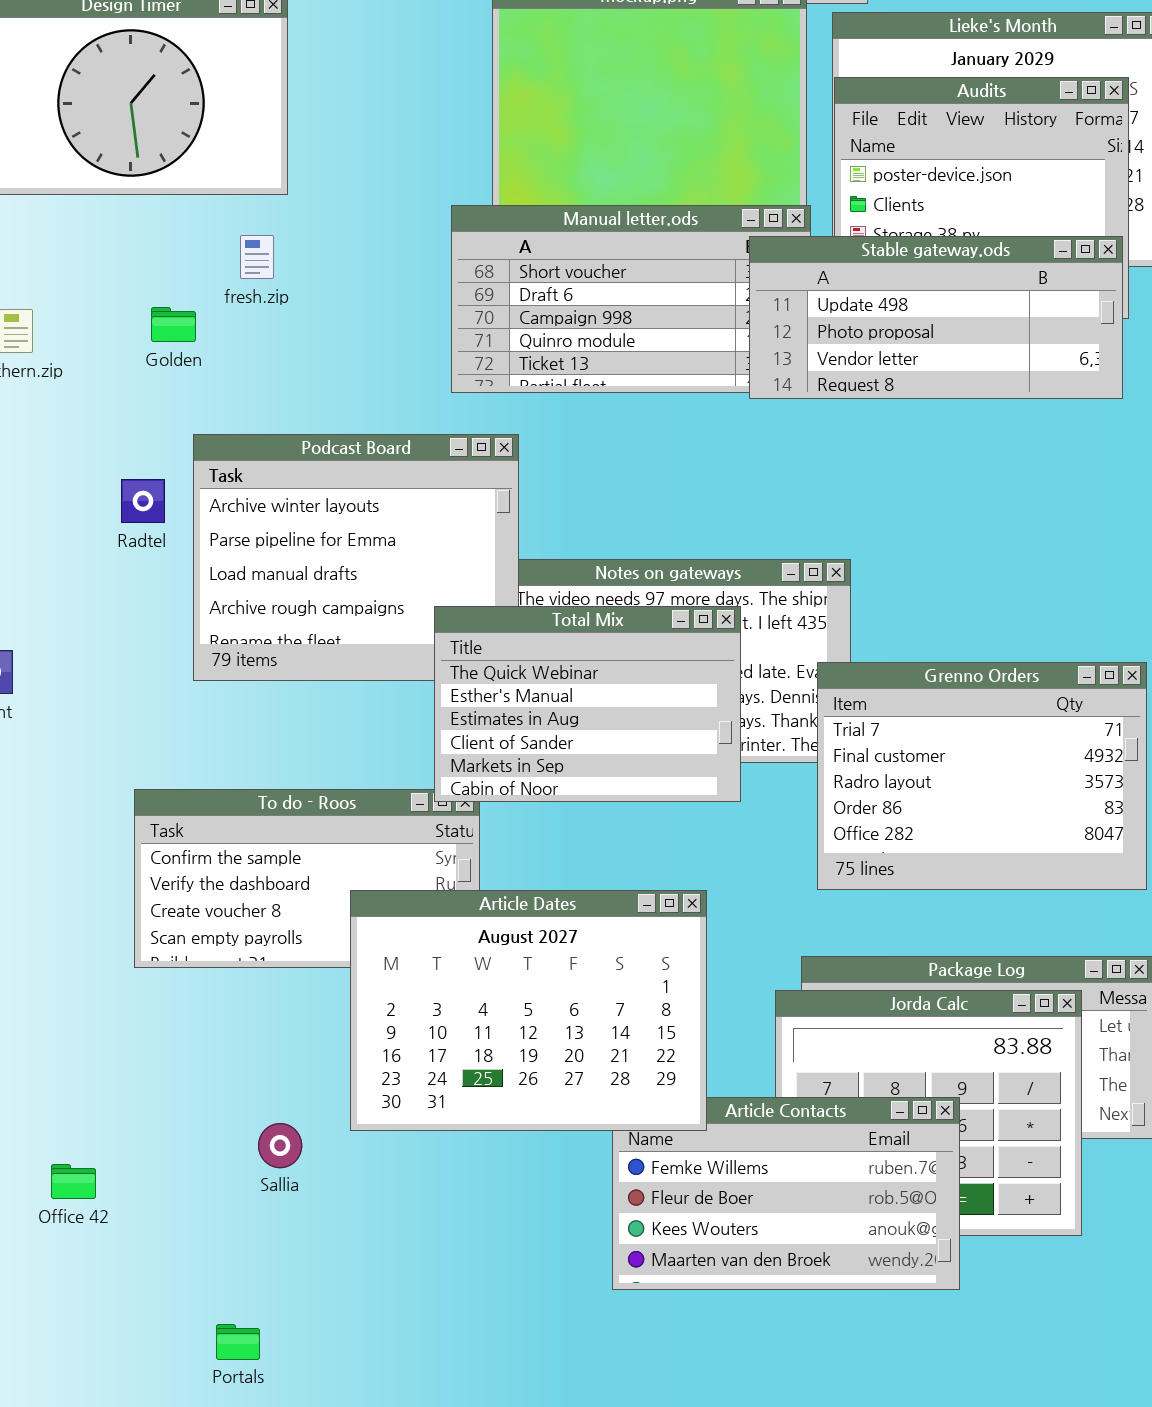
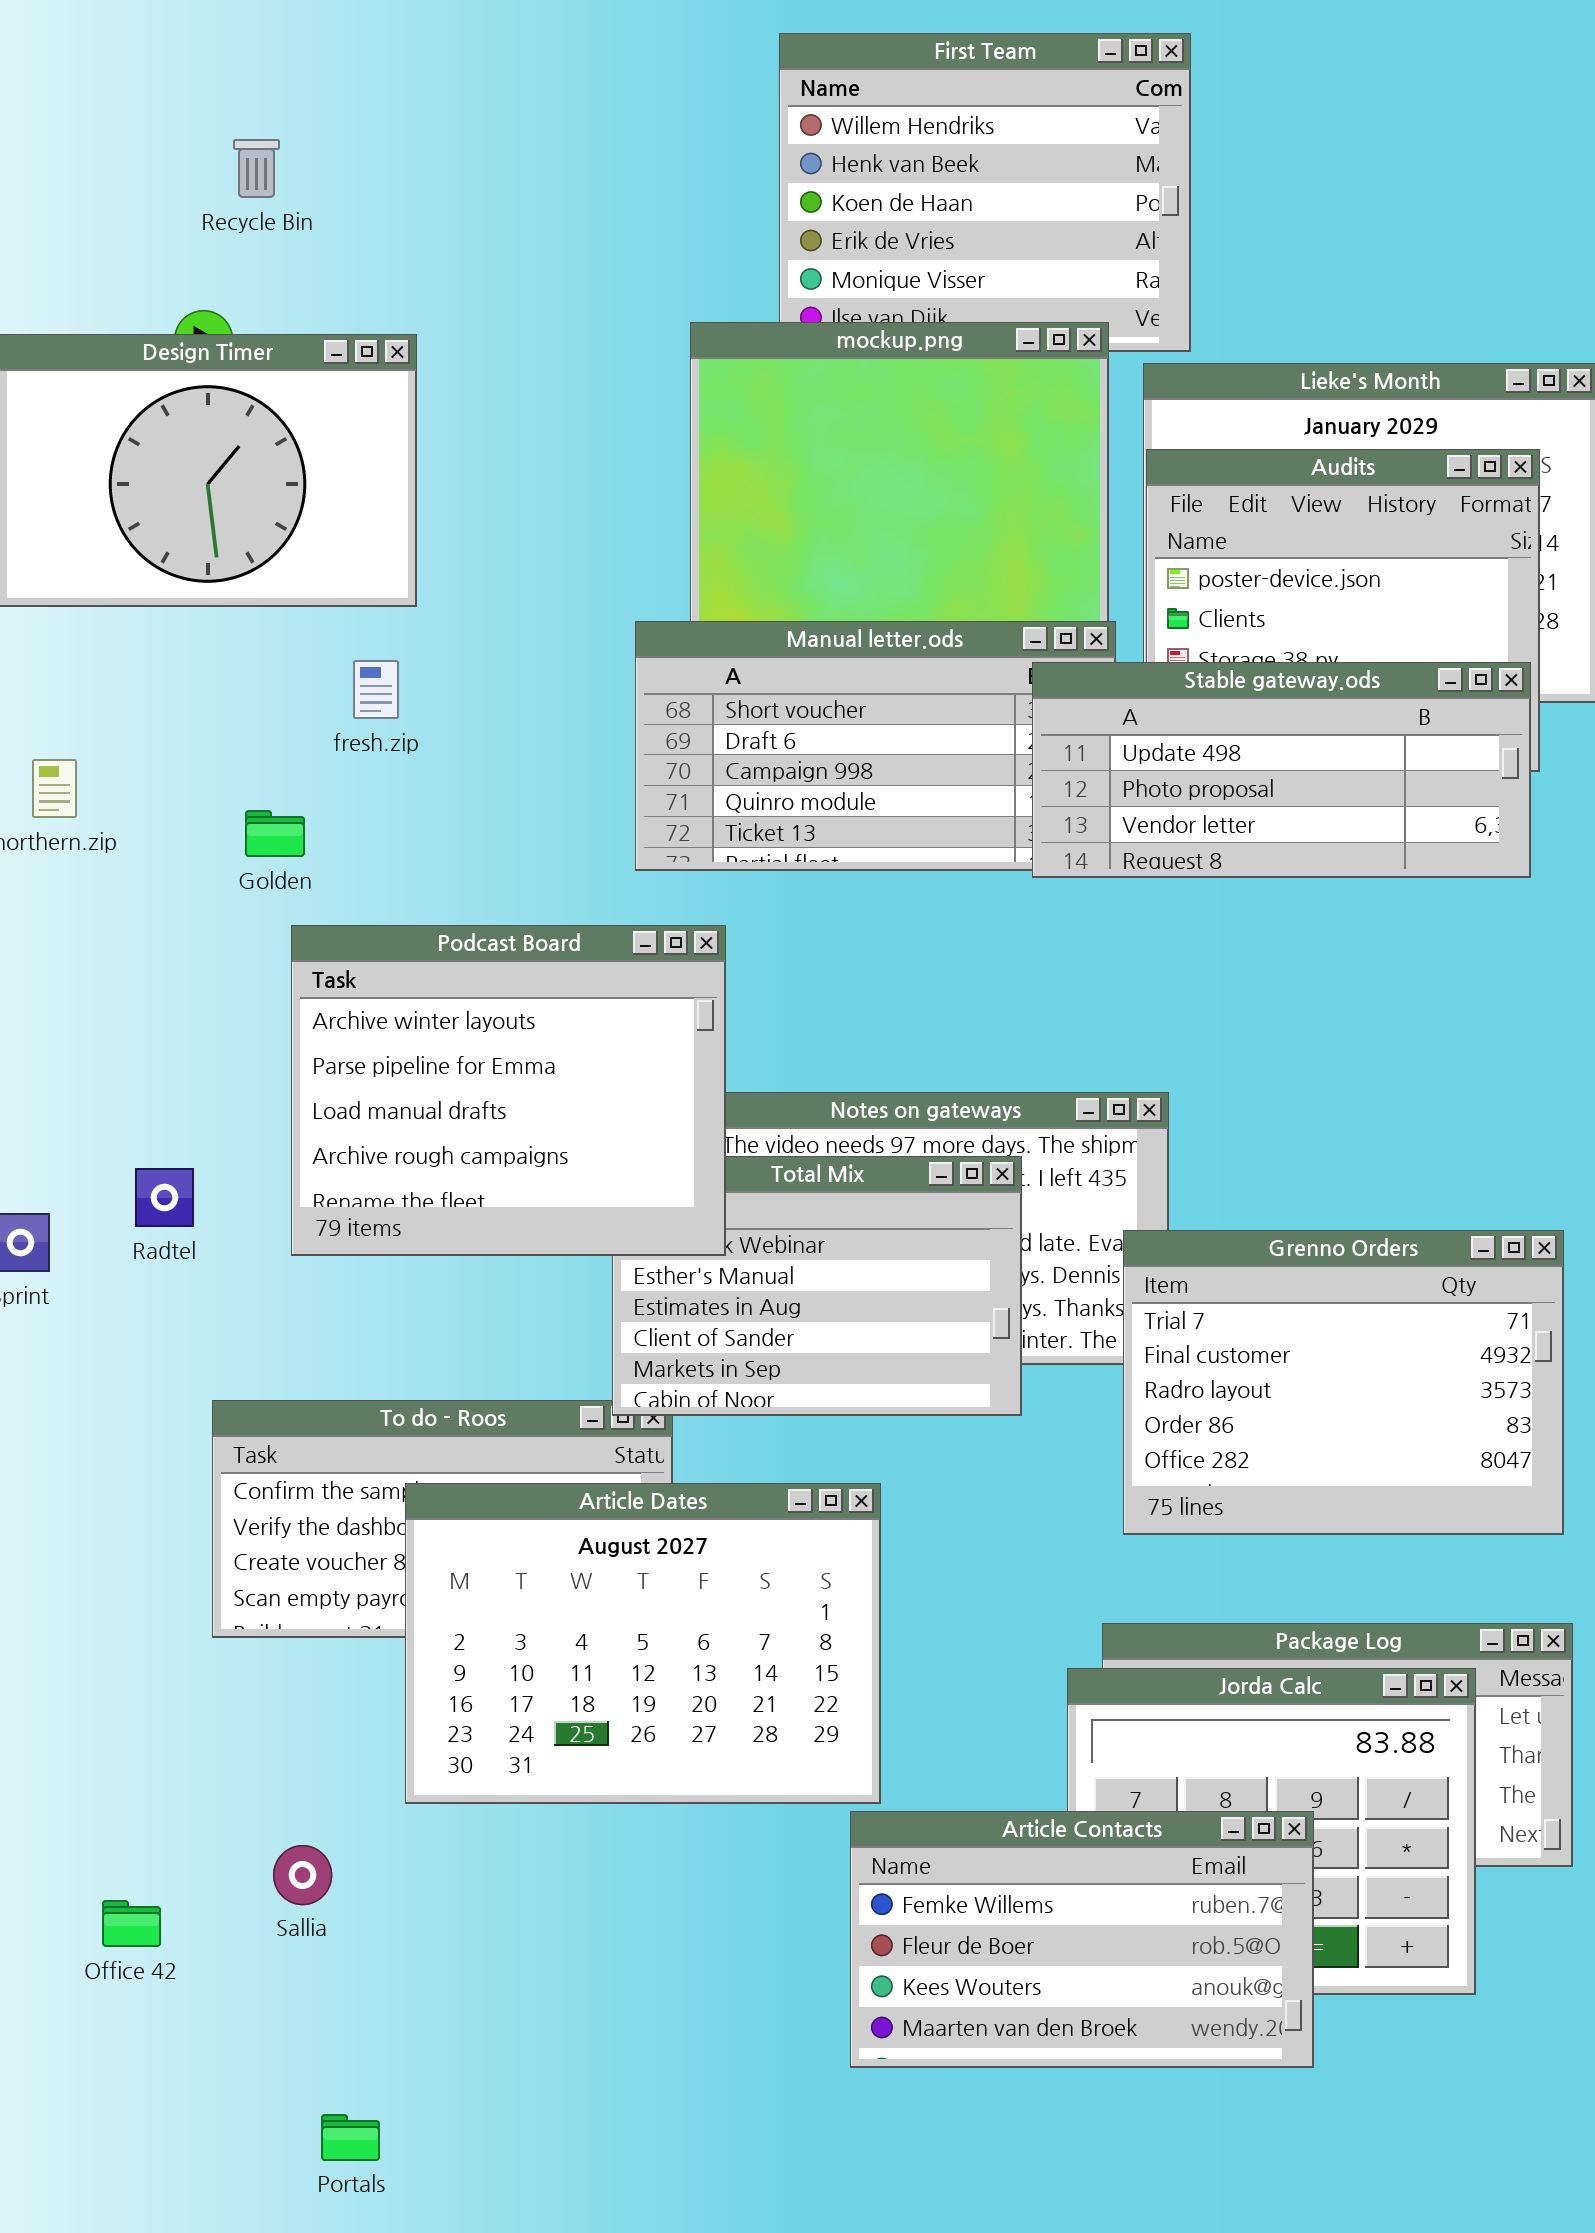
Golden: [151,307,196,342] -> [245,810,305,857], moved
Podcast Board: [193,434,519,681] -> [291,925,726,1256], raised
Radtel: [121,479,165,523] -> [135,1168,194,1227], moved
Article Dates: [350,890,707,1131] -> [405,1483,881,1804], moved
Sallia: [258,1123,302,1168] -> [273,1845,332,1905], moved

